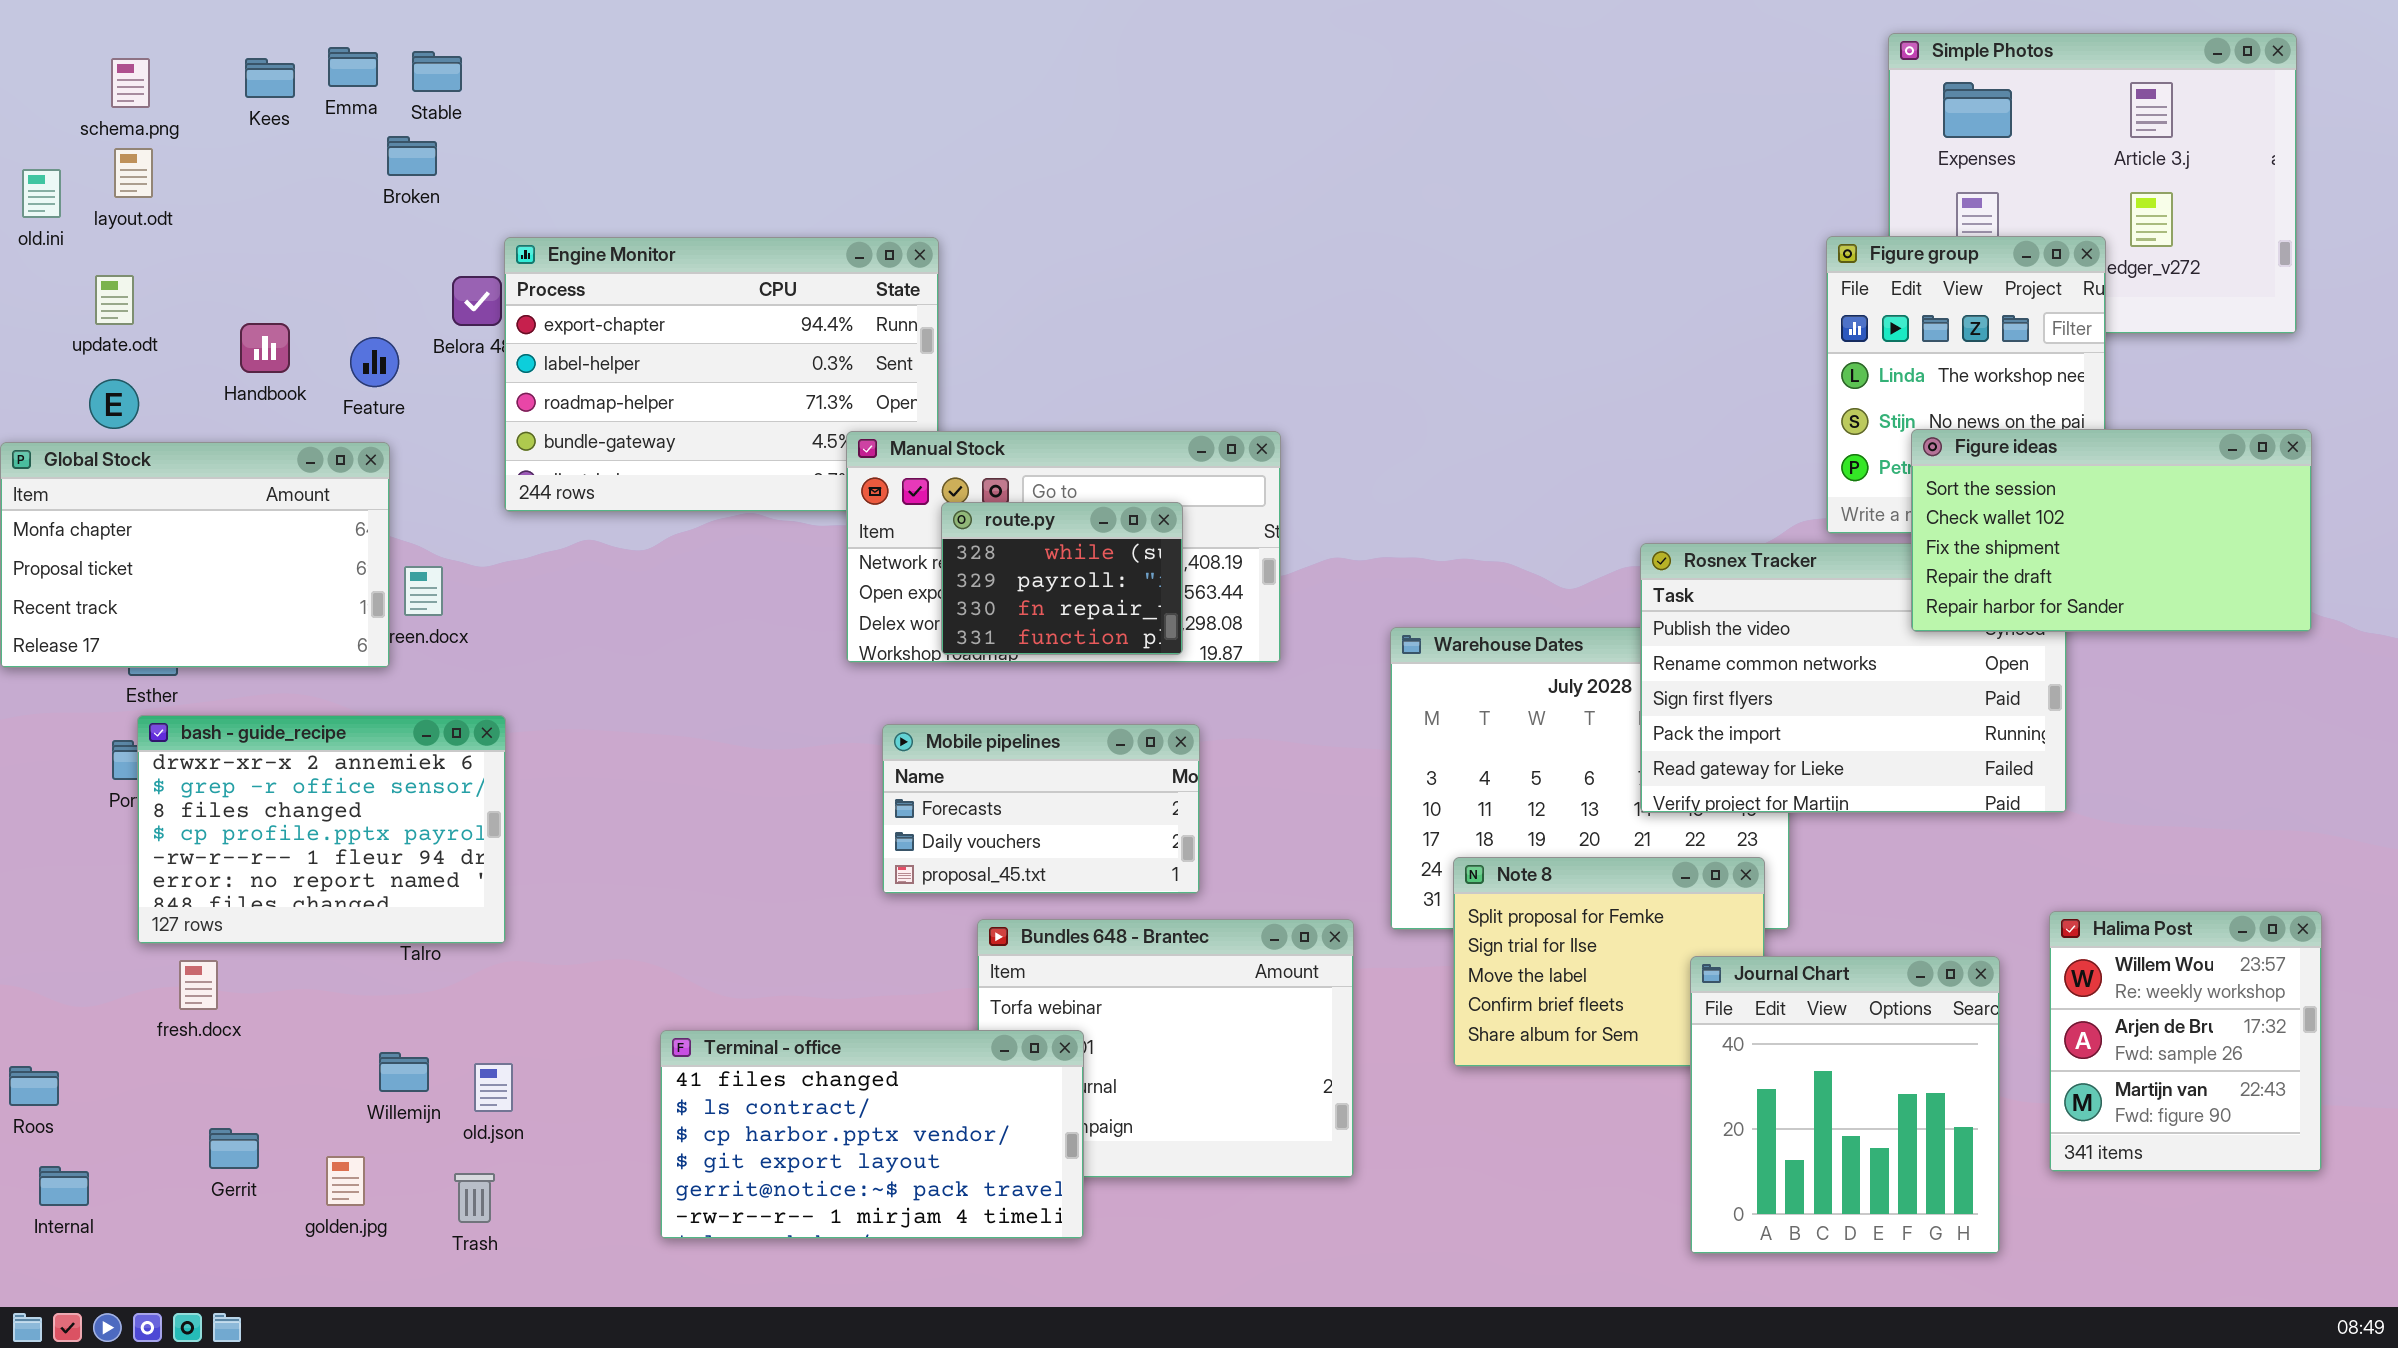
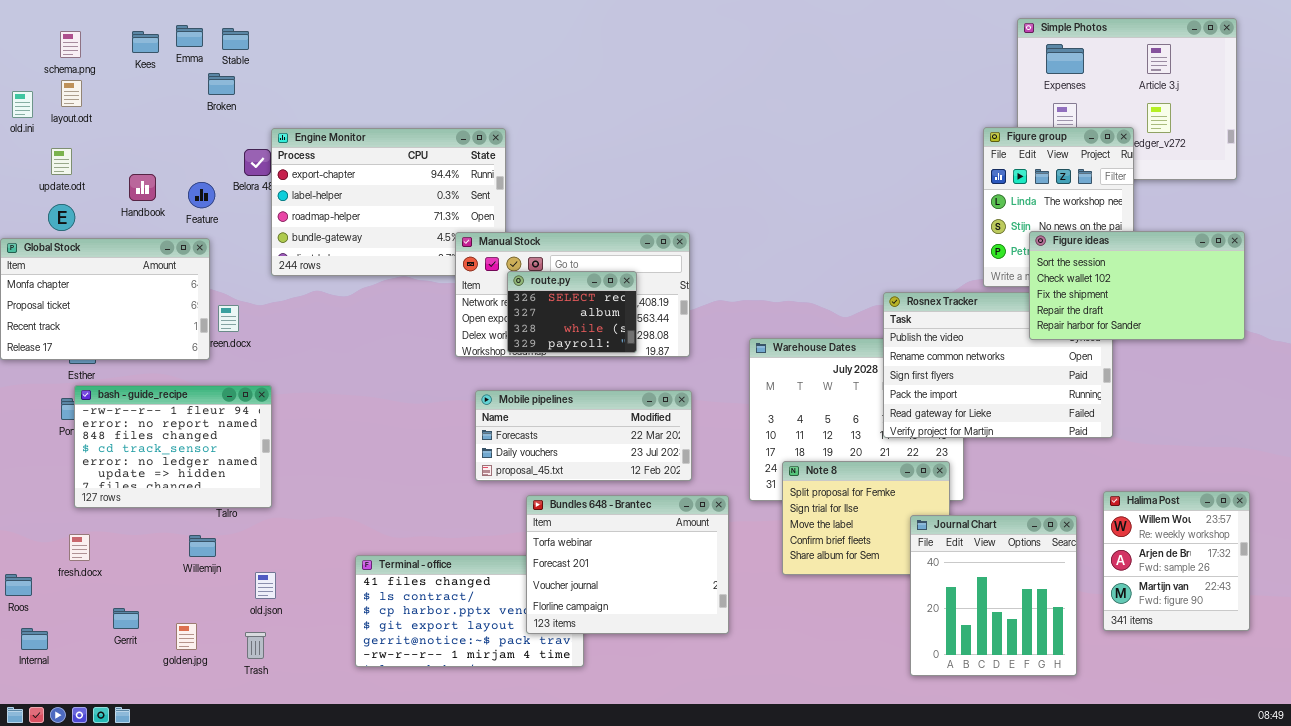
route.py: [941,502,1183,655] -> [507,271,637,353], scrolled up 2 rows
bash - guide_recipe: [137,715,506,944] -> [74,385,272,508], scrolled down 4 rows
Mobile pipelines: [882,724,1200,894] -> [475,390,692,481], resized
Bundles 648 - Brantec: [977,919,1354,1178] -> [526,495,729,634], raised
fresh.docx: [179,960,218,1010] -> [69,534,90,561], moved
Willemijn: [379,1052,429,1092] -> [189,535,216,557], moved

